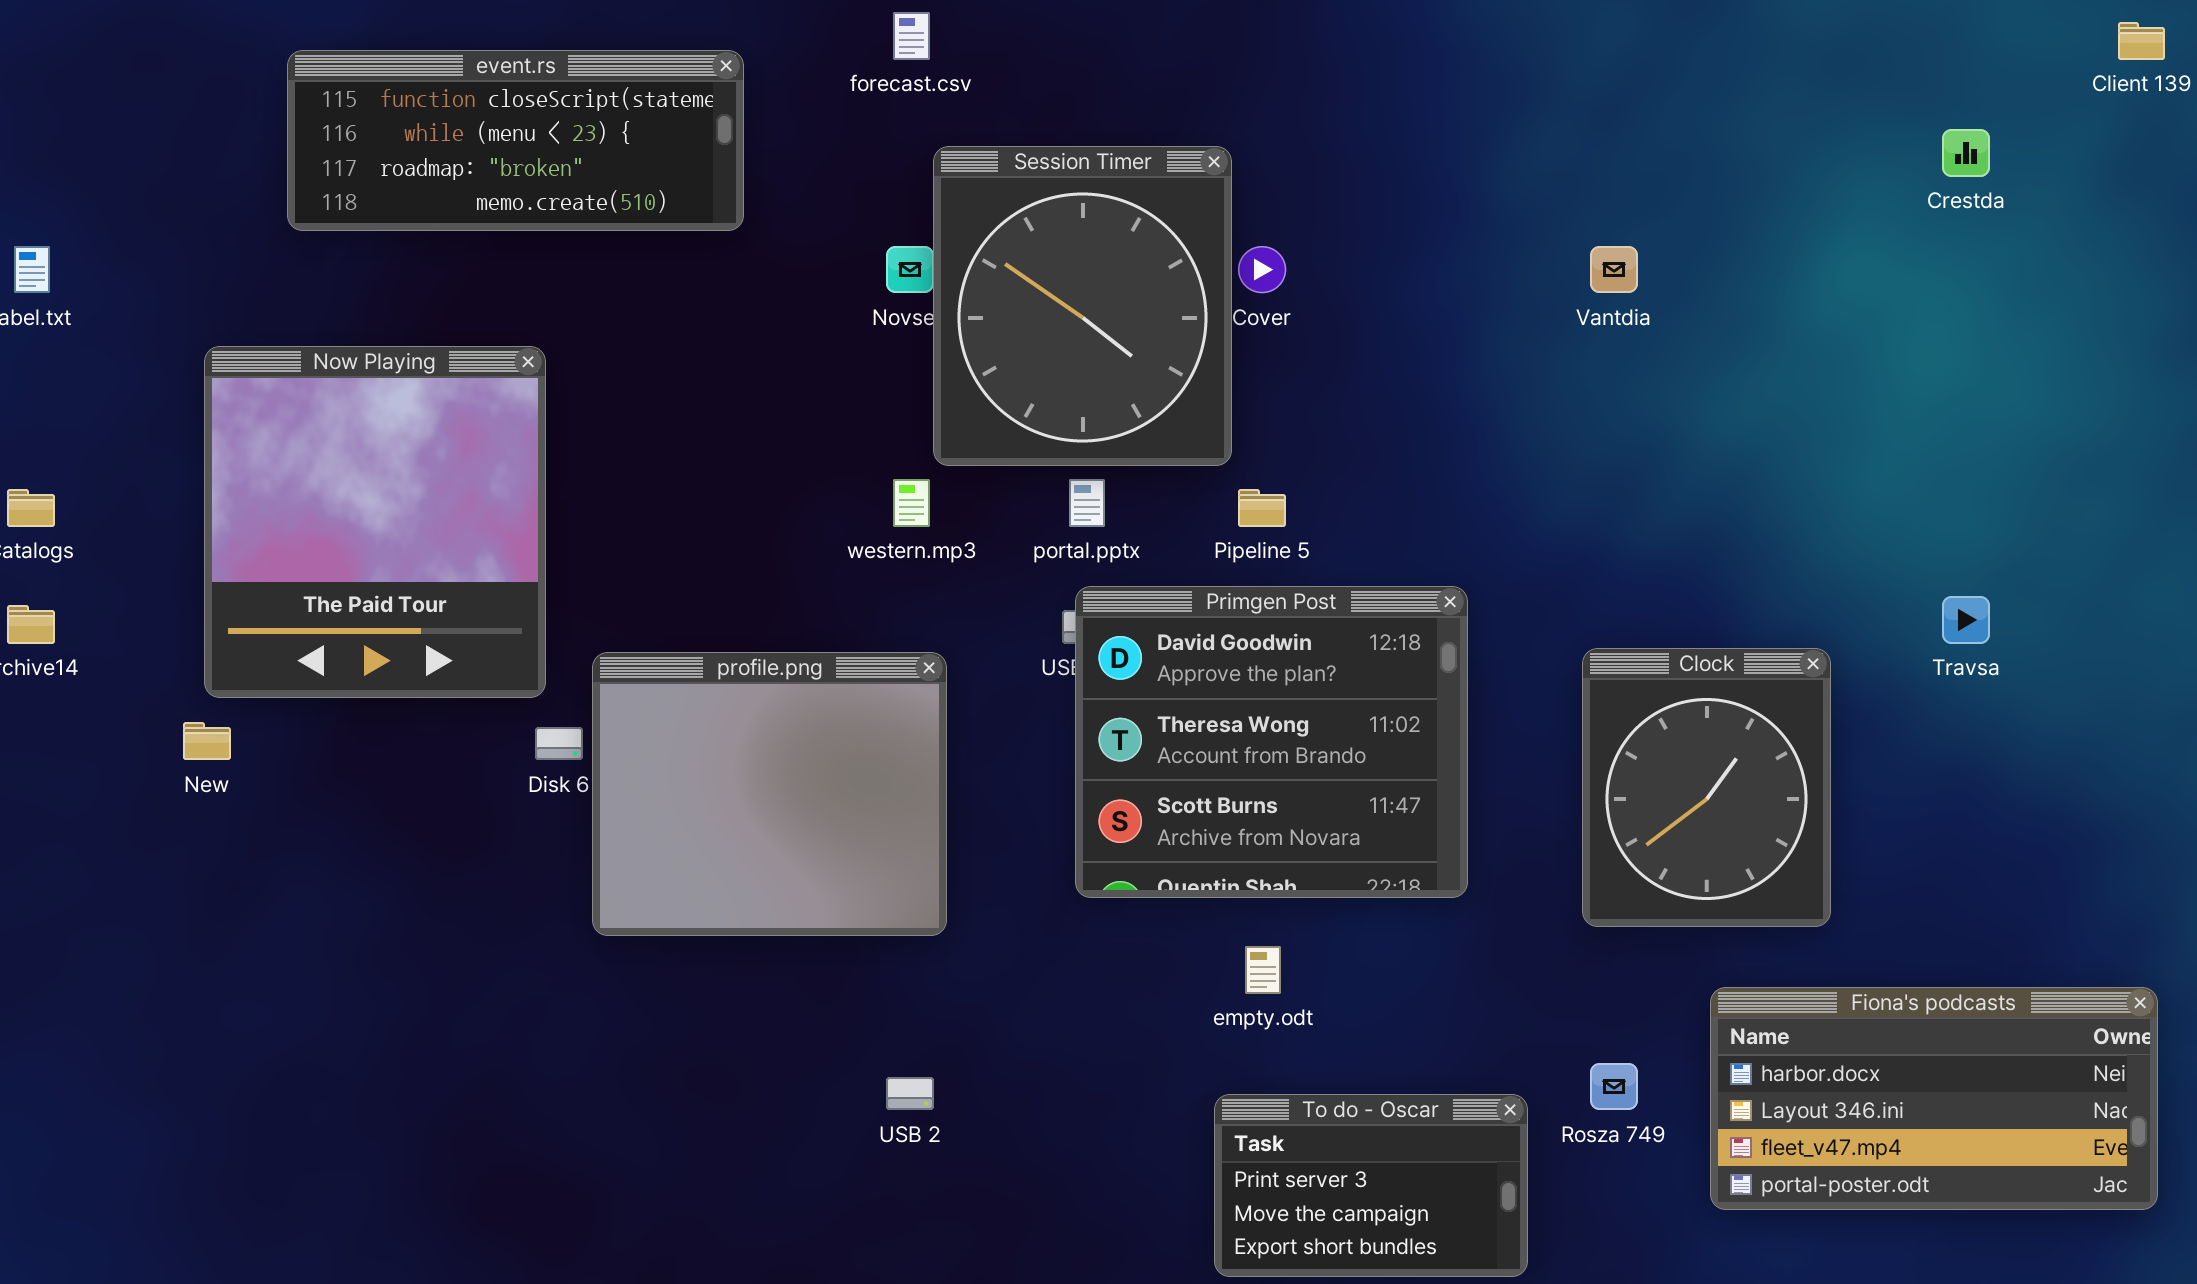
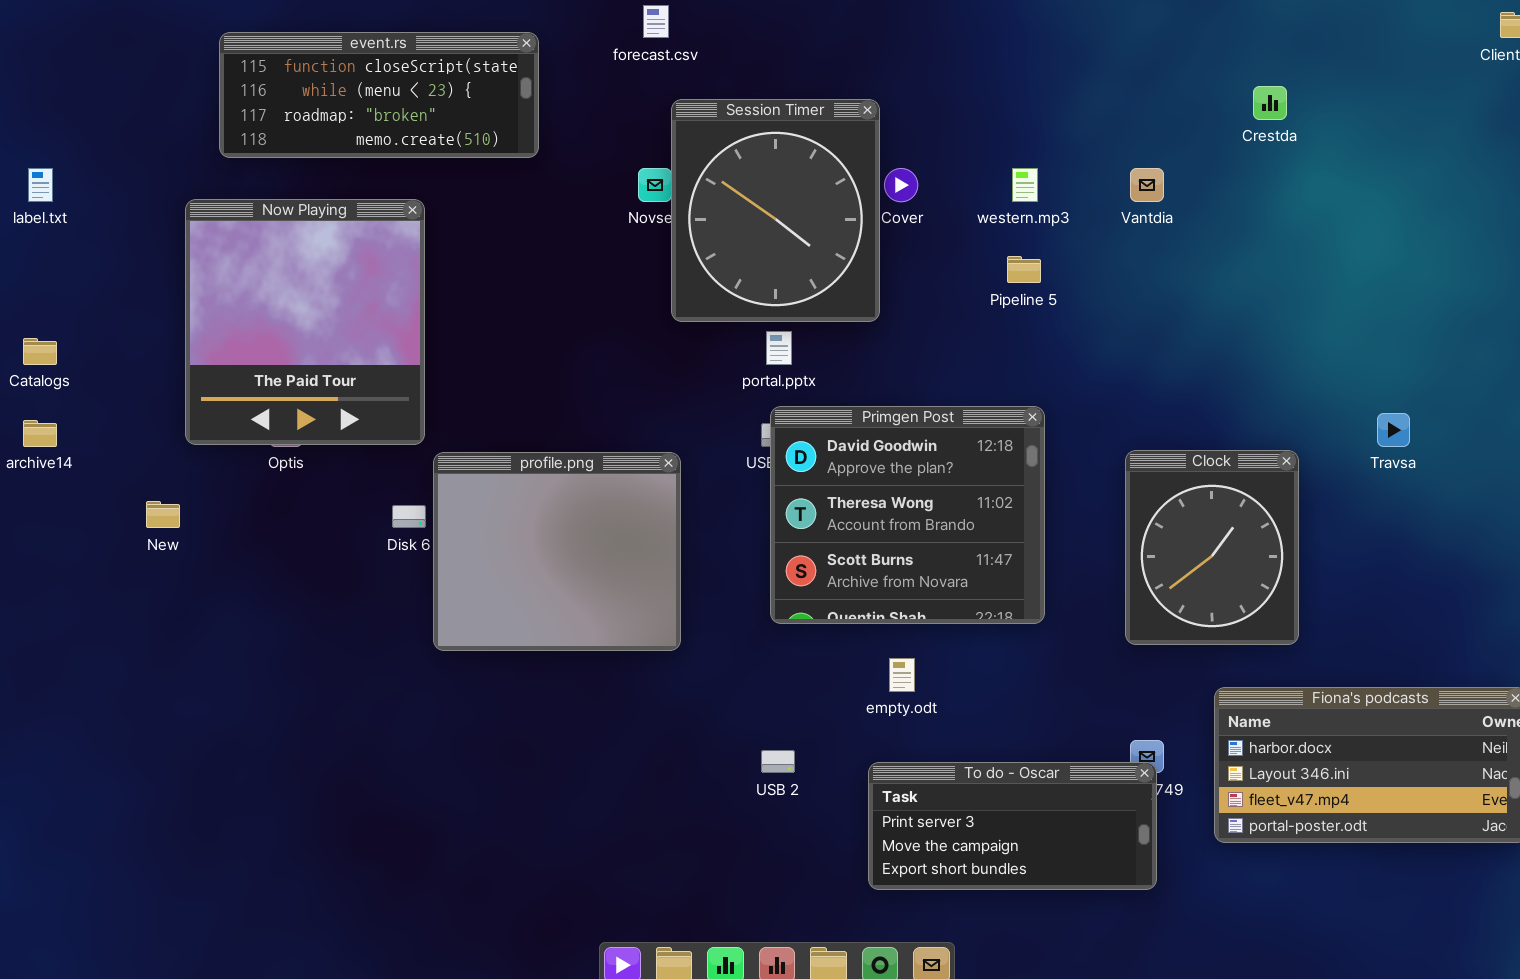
Crestda: [1942,129,1990,177] -> [1253,86,1287,120], moved
Now Playing: [204,346,546,698] -> [185,199,425,445], moved
western.mp3: [893,479,930,527] -> [1012,168,1038,202], moved
Pipeline 5: [1238,489,1286,527] -> [1007,256,1041,283], moved
USB 2: [886,1077,934,1110] -> [761,750,795,773], moved
To do - Oscar: [1214,1094,1528,1277] -> [868,762,1157,890], resized

